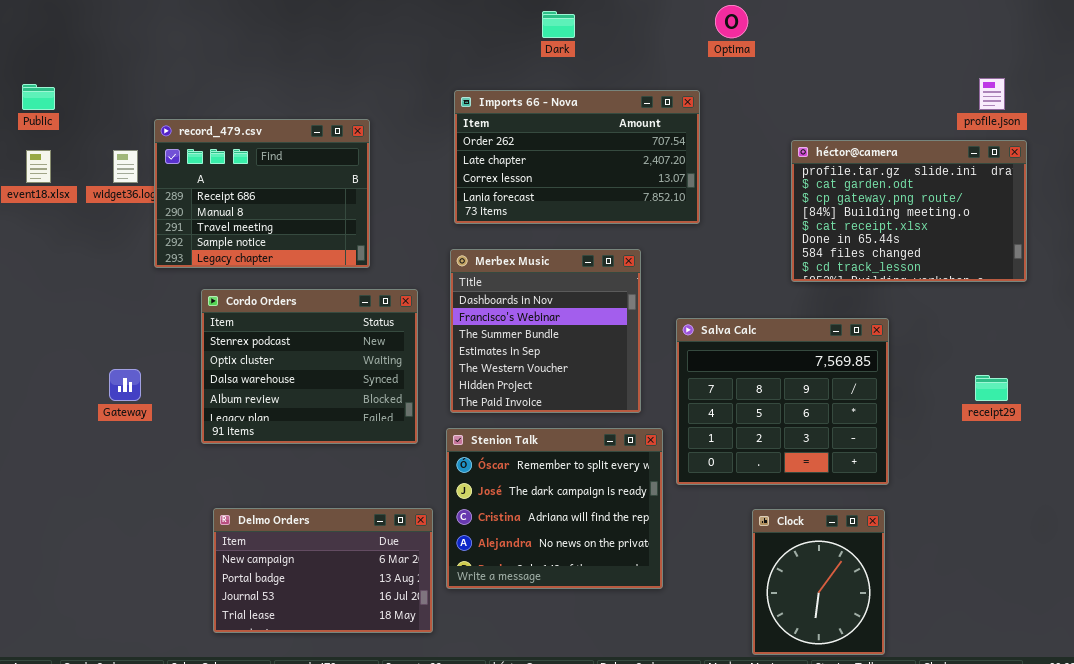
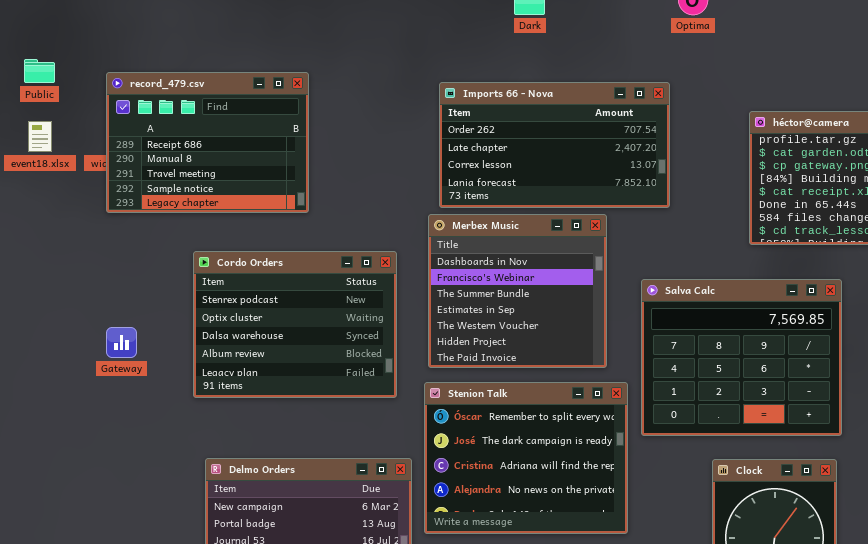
Imports 66 - Nova: [454,90,700,224] -> [439,82,670,208], moved
record_479.csv: [154,119,370,268] -> [106,72,309,213], moved

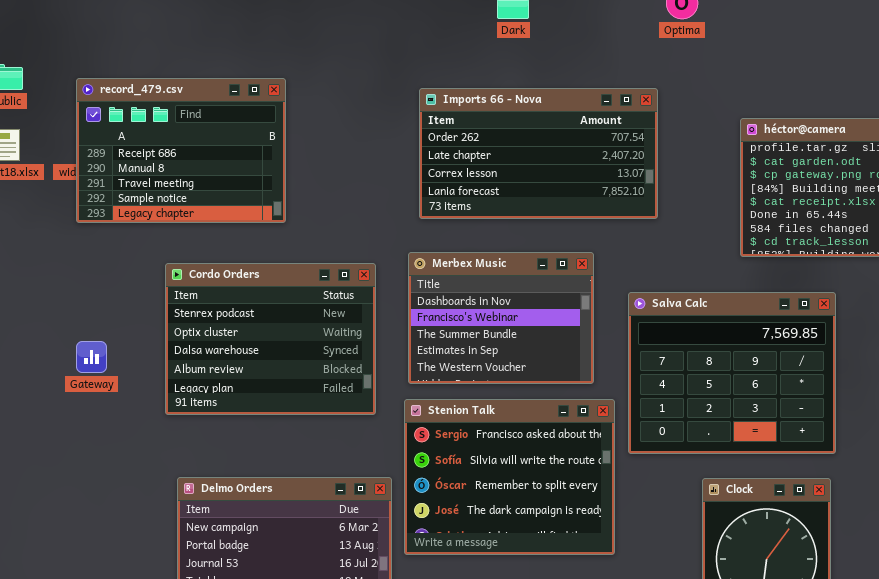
Merbex Music: [428,214,607,368] -> [408,252,594,384], resized
Stenion Talk: [424,382,628,534] -> [404,399,615,555], scrolled up 2 rows

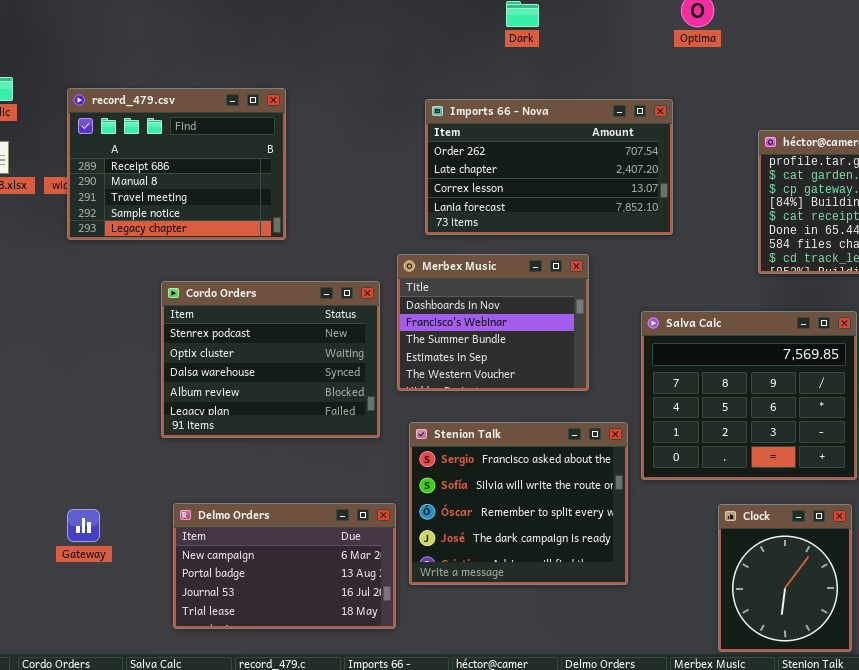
Merbex Music: [408,252,594,384] -> [397,254,589,391], moved
Gateway: [76,341,107,373] -> [67,509,100,542], moved

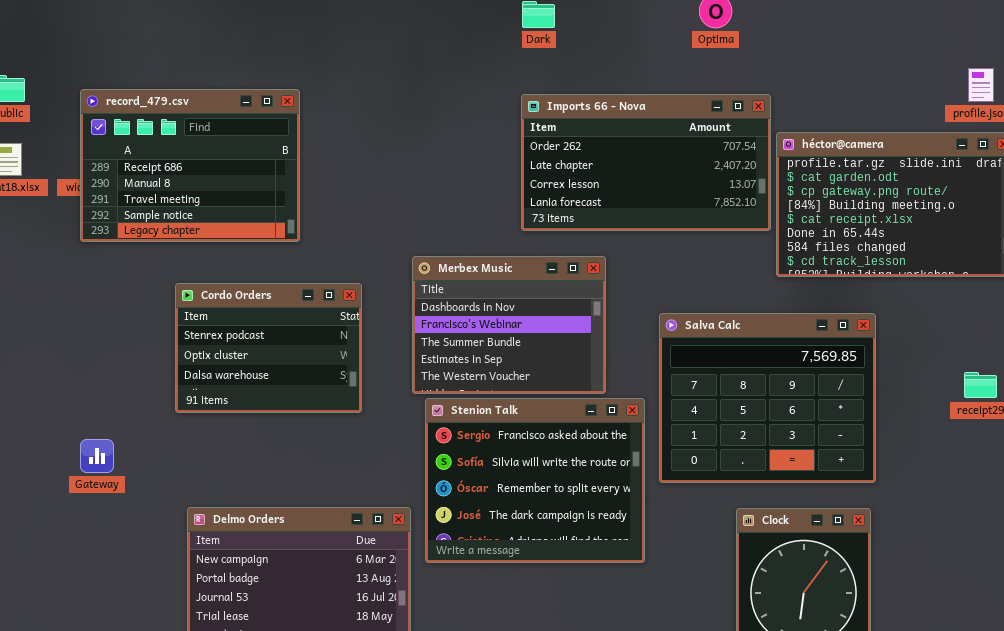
Imports 66 - Nova: [425,99,673,235] -> [521,94,771,231], moved
Cordo Orders: [161,281,380,438] -> [175,283,362,413], resized
Stenion Talk: [409,422,628,585] -> [425,398,645,563], moved
Gateway: [67,509,100,542] -> [80,439,114,473], moved

